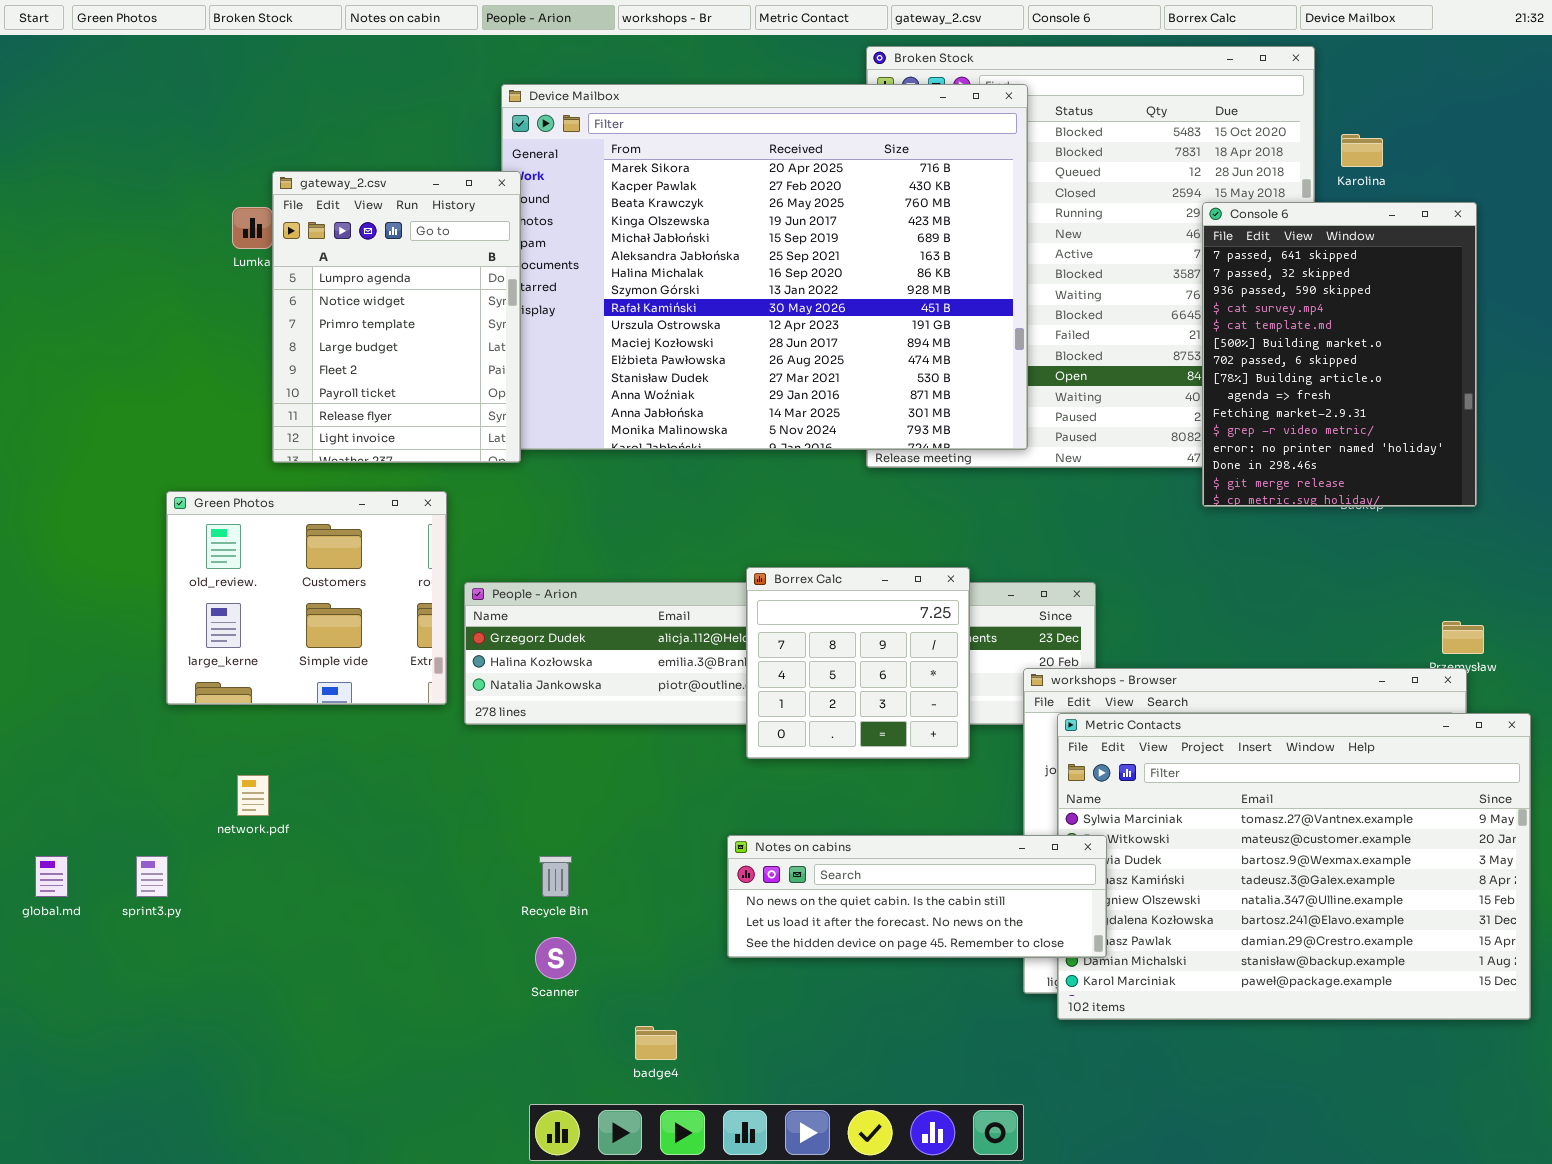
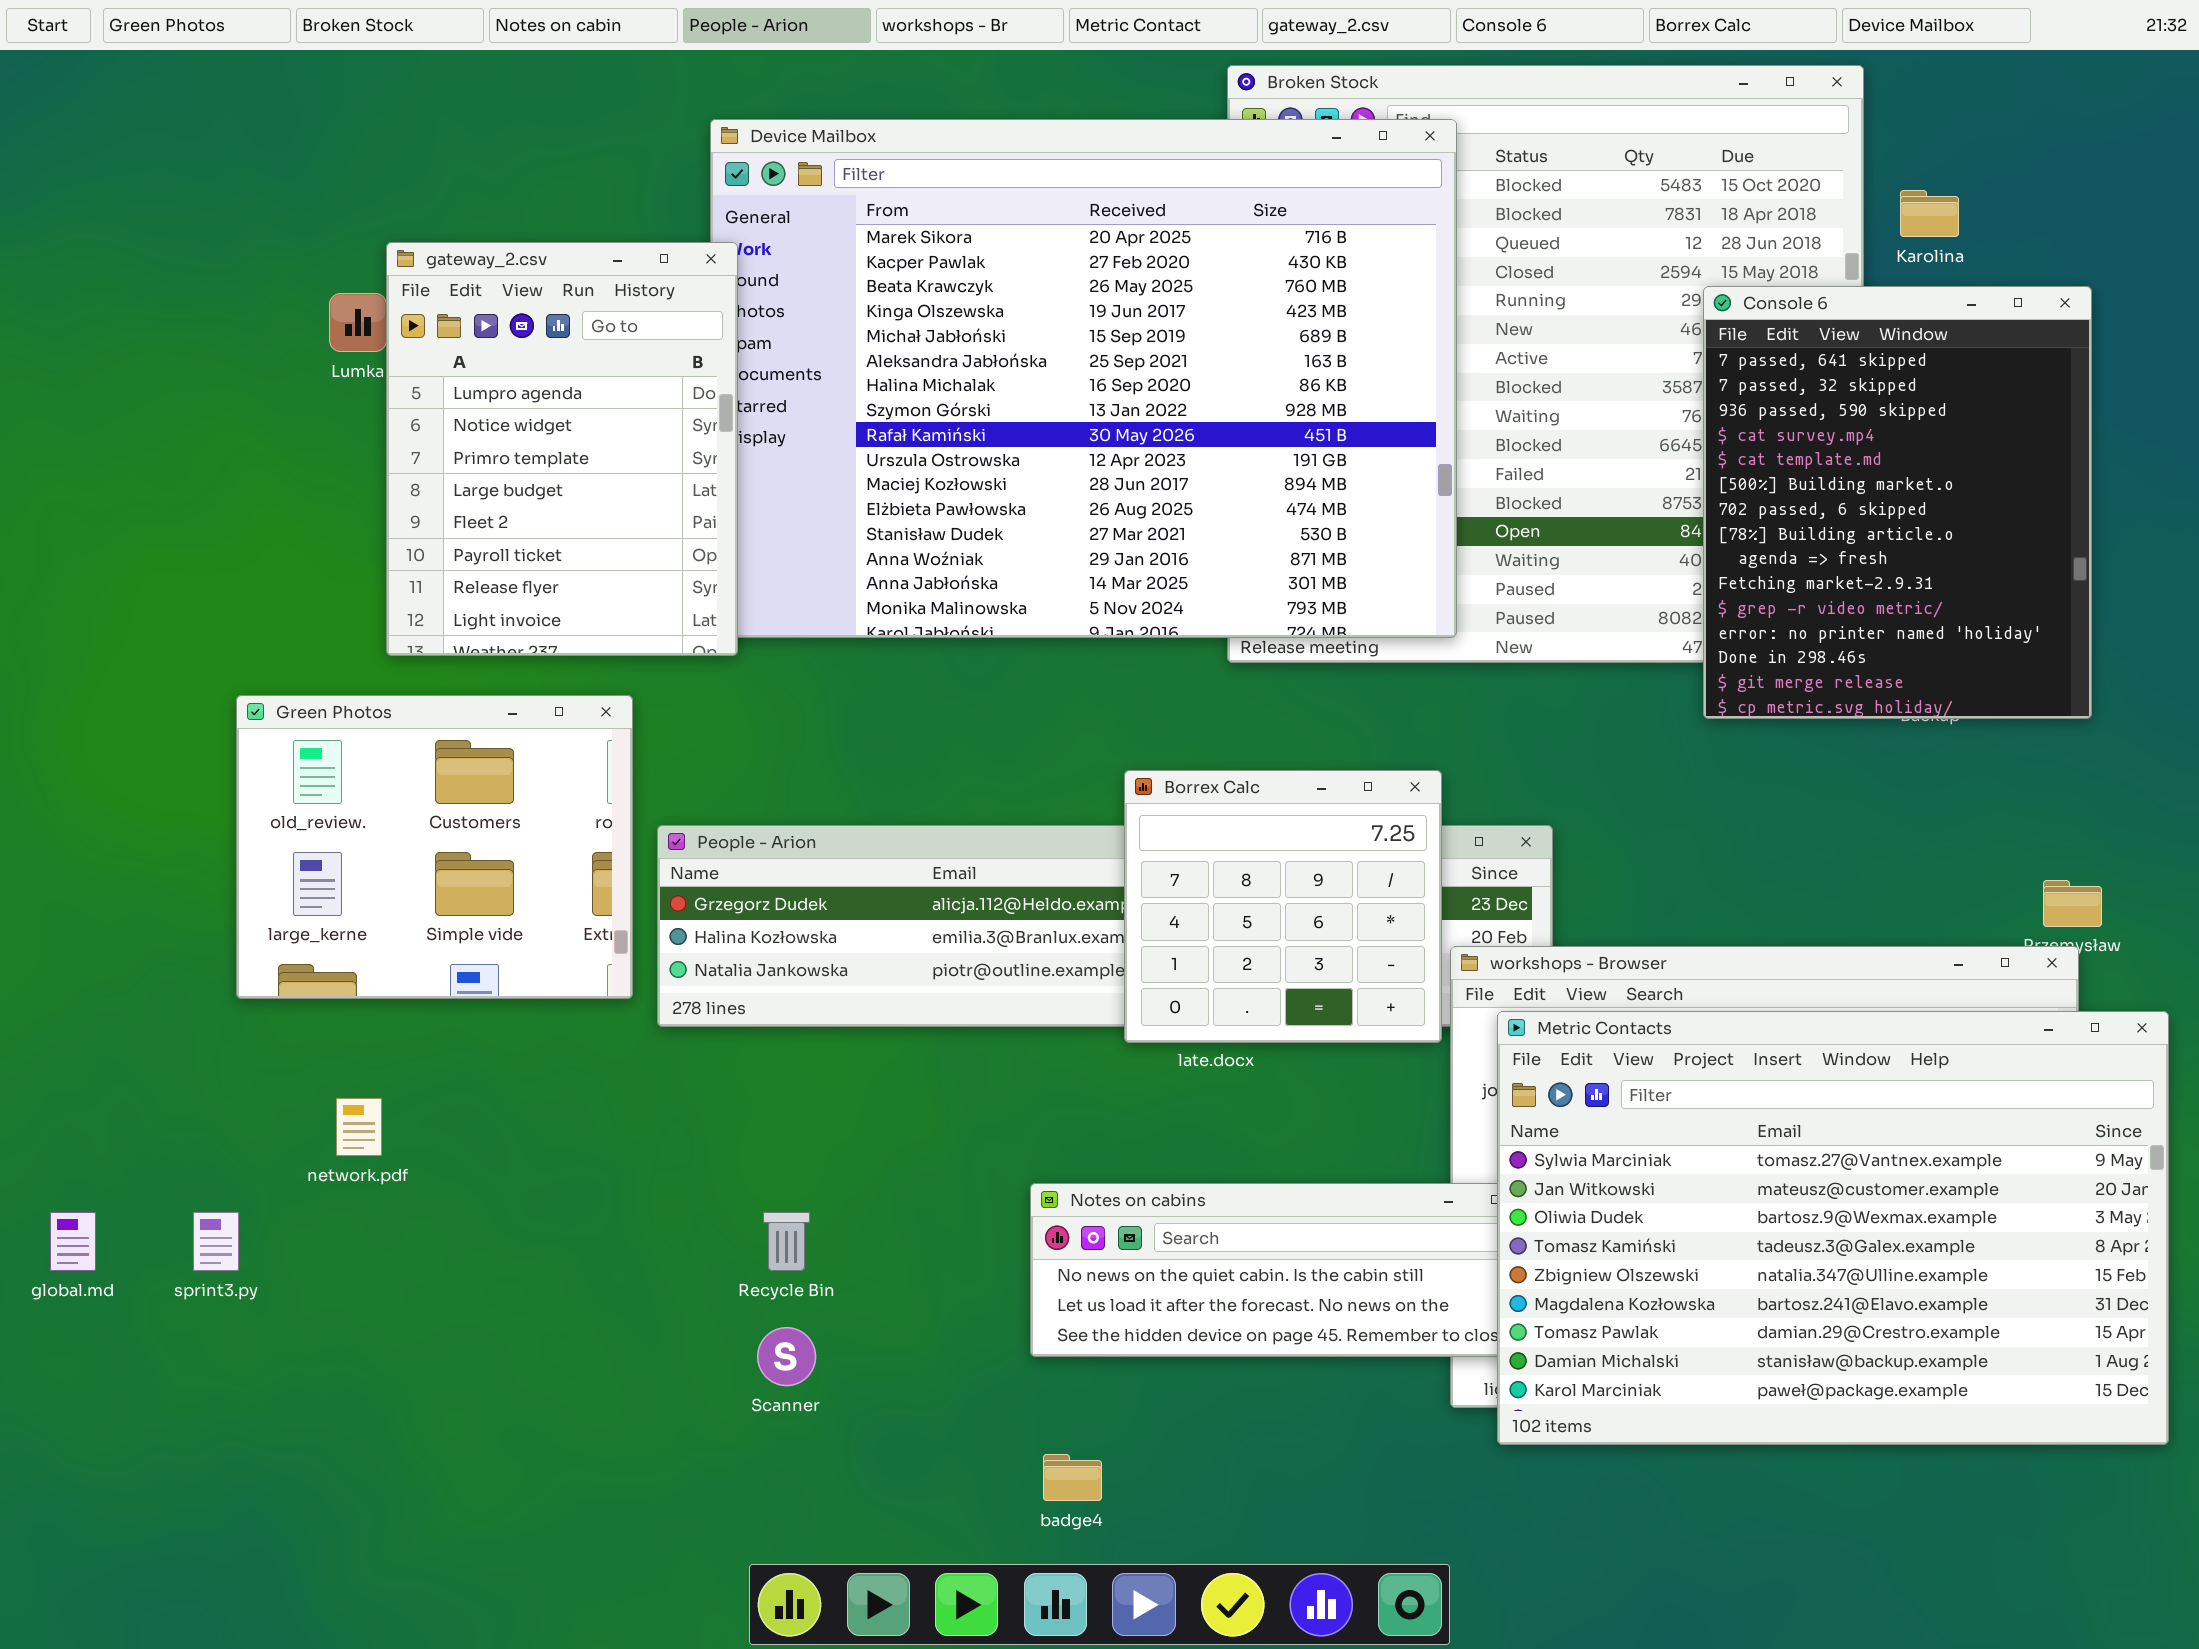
Borrex Calc: [746,567,970,759] -> [1124,770,1442,1043], moved
Metric Contacts: [1057,713,1531,1020] -> [1497,1011,2169,1445], raised
badge4: [635,1026,677,1060] -> [1043,1454,1102,1501], moved

